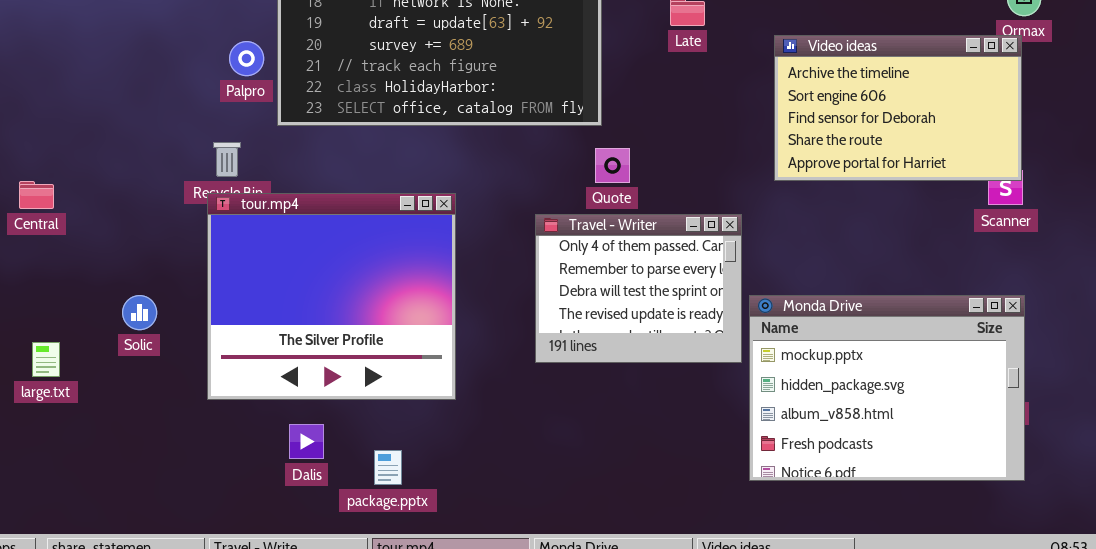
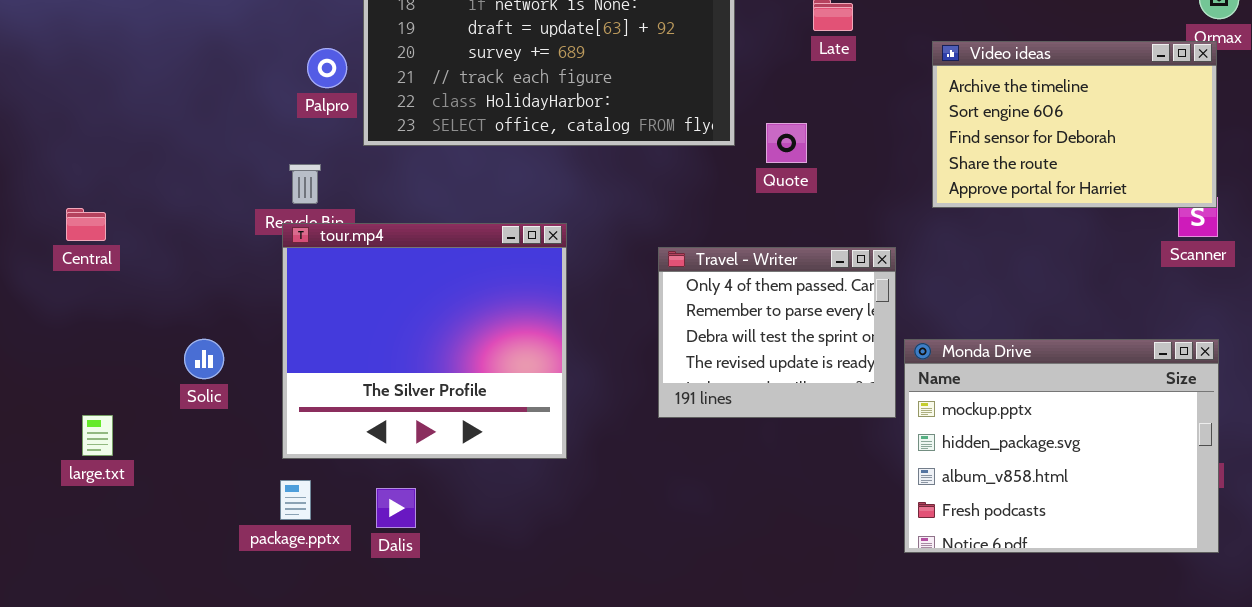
Quote: [595,148,630,183] -> [766,123,807,163], moved
large.txt: [32,342,60,377] -> [82,415,113,456], moved
package.pptx: [374,450,402,485] -> [280,480,311,520], moved

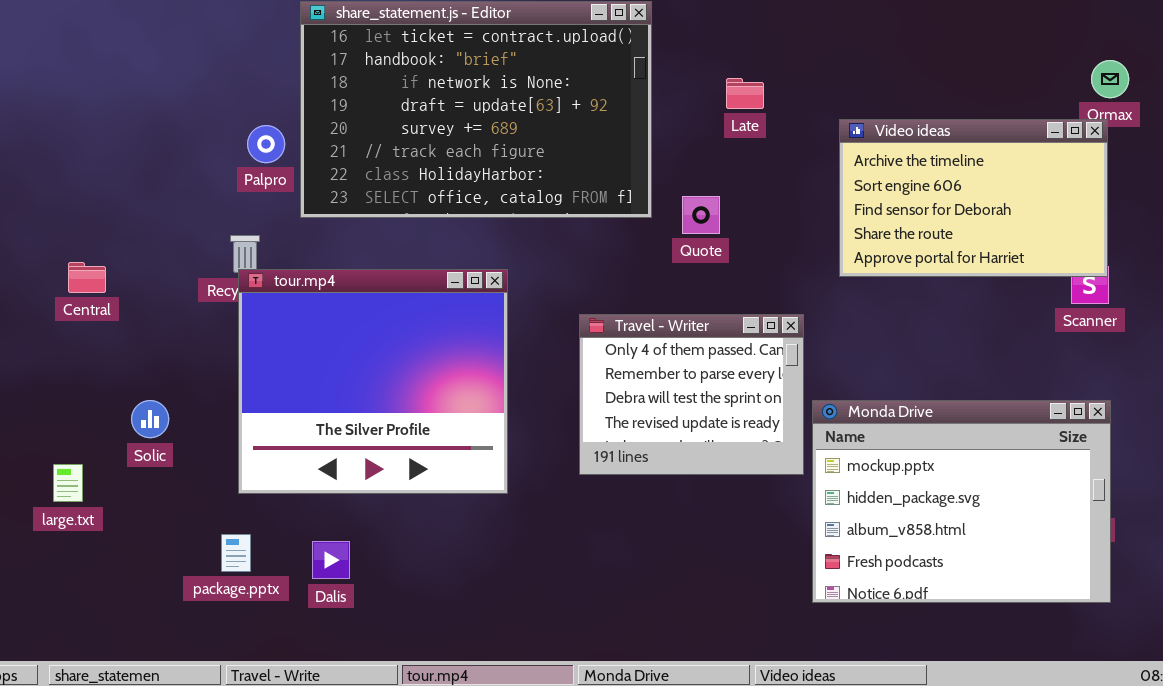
Central: [66,208,106,241] -> [68,262,106,293], moved
tour.mp4: [282,223,567,459] -> [238,269,508,494], moved
large.txt: [82,415,113,456] -> [53,464,83,502], moved

